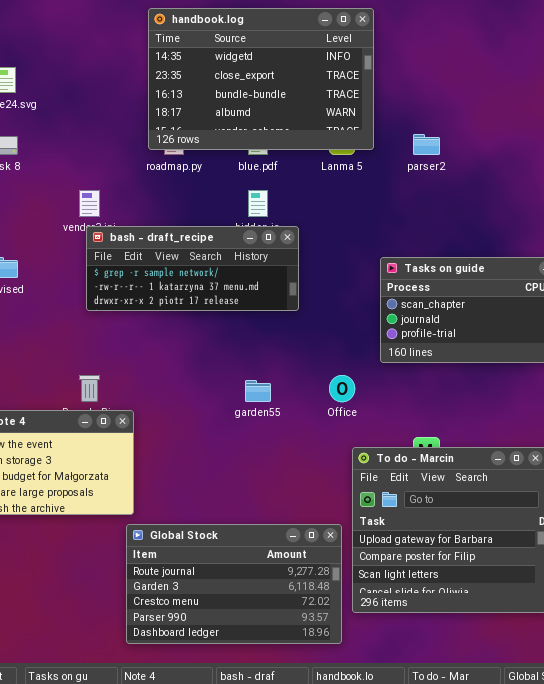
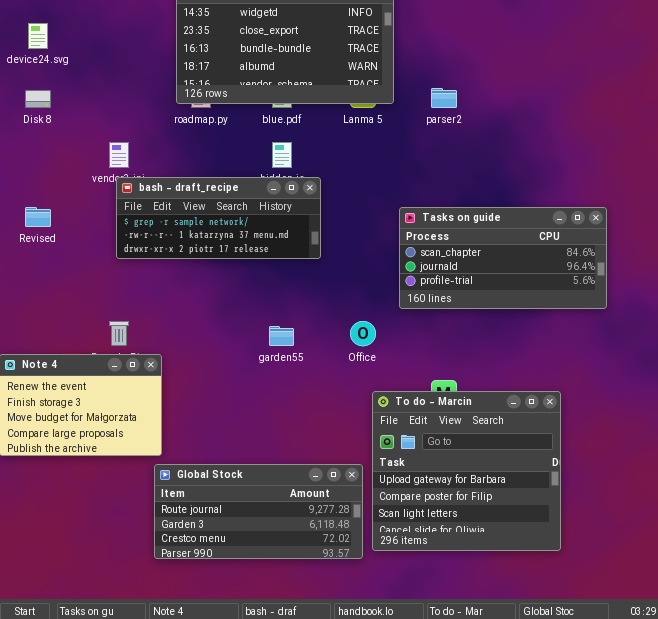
Global Stock: [126,524,342,644] -> [154,464,363,559], resized

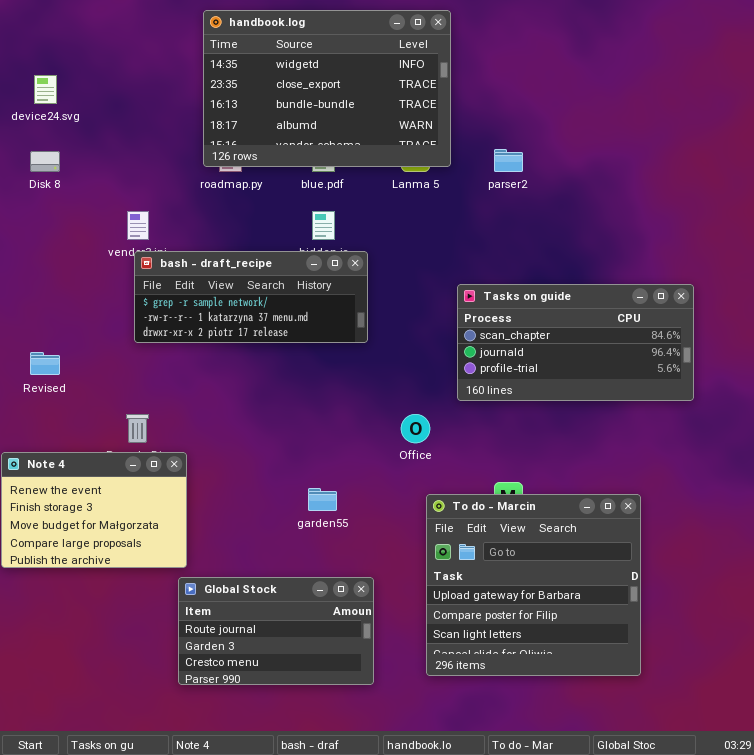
Revised: [25,207,51,227] -> [30,352,60,375], moved
garden55: [269,326,294,346] -> [308,488,337,511], moved
Global Stock: [154,464,363,559] -> [178,577,374,685], resized

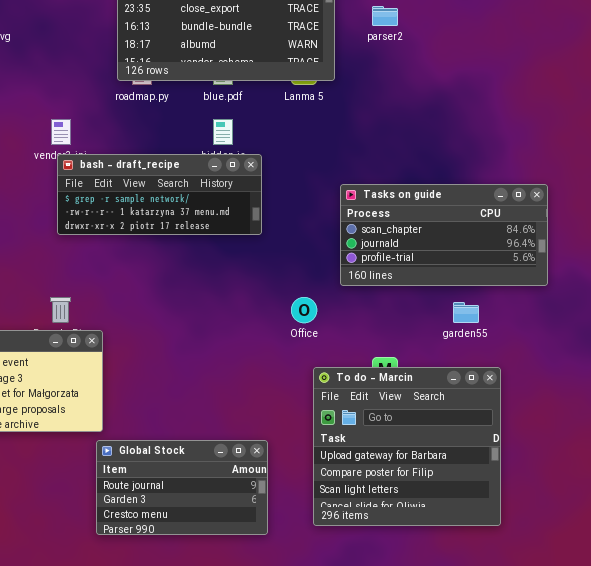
parser2: [494,149,523,172] -> [372,6,398,26], moved
garden55: [308,488,337,511] -> [453,302,479,323], moved

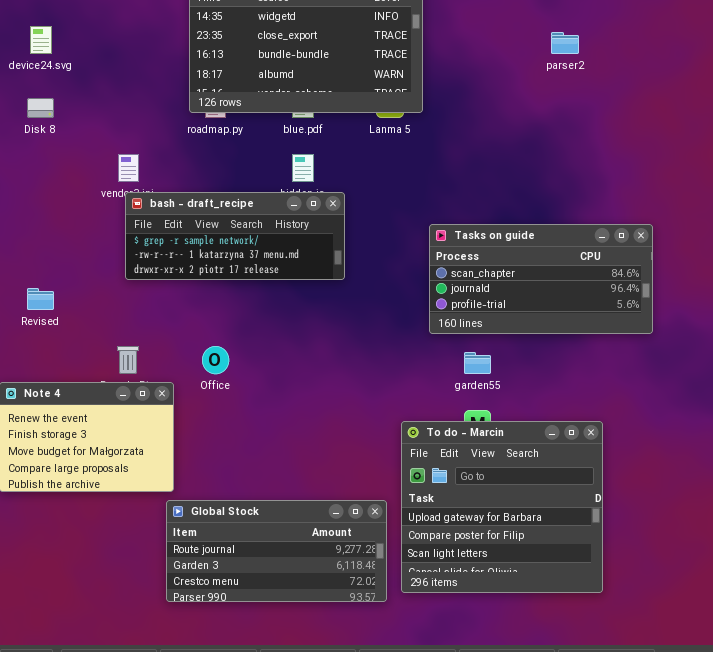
parser2: [372,6,398,26] -> [551,32,579,54], moved
Office: [291,297,317,323] -> [202,346,229,374], moved
garden55: [453,302,479,323] -> [464,352,491,374], moved
Global Stock: [96,440,268,535] -> [166,500,387,602], resized

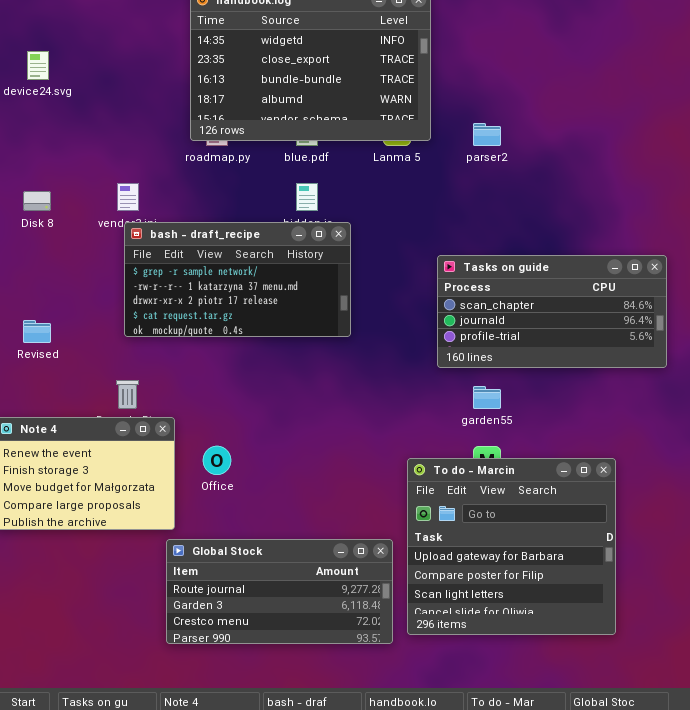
parser2: [551,32,579,54] -> [473,123,501,146], moved
Disk 8: [27,98,54,118] -> [23,191,51,211], moved
bash - draft_recipe: [125,192,345,280] -> [124,222,351,337], resized
Office: [202,346,229,374] -> [203,446,231,475], moved

